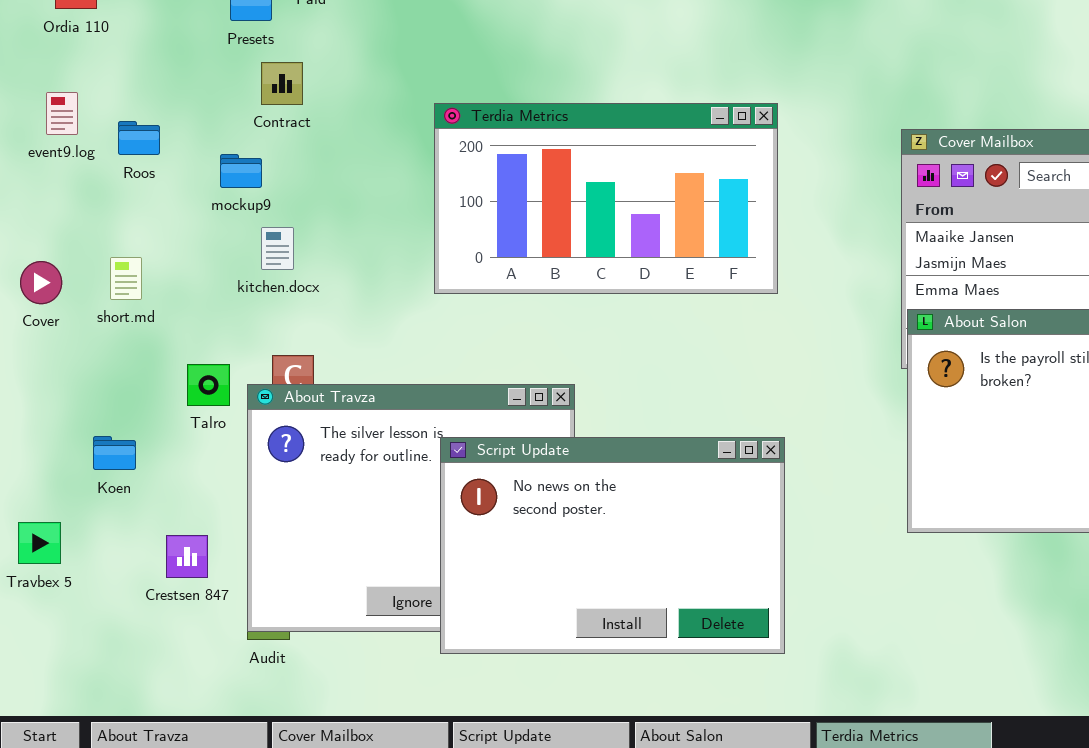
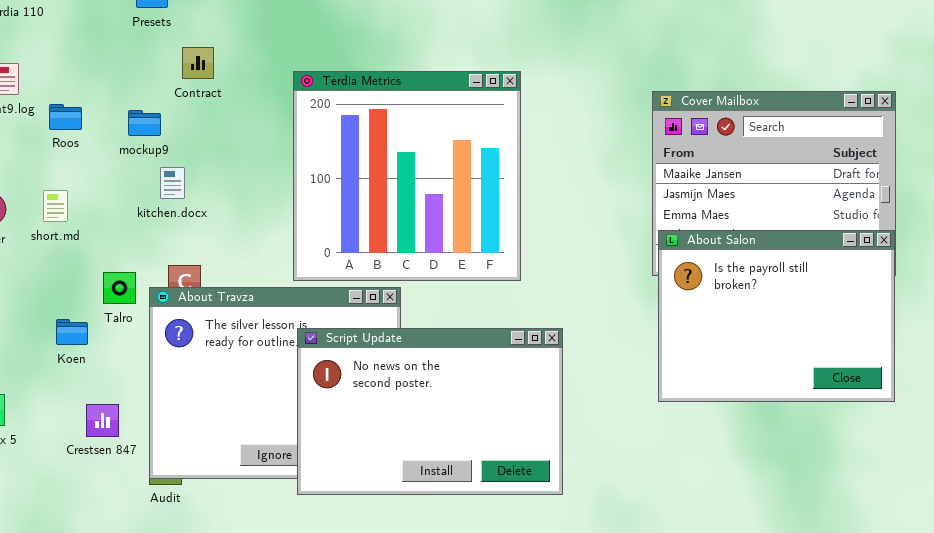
Contract: [261,62,303,105] -> [182,47,214,79], moved
Terdia Metrics: [434,103,778,294] -> [293,71,521,281], resized
Roos: [118,121,160,155] -> [49,104,82,130], moved
Koen: [93,436,136,470] -> [56,319,88,345], moved

